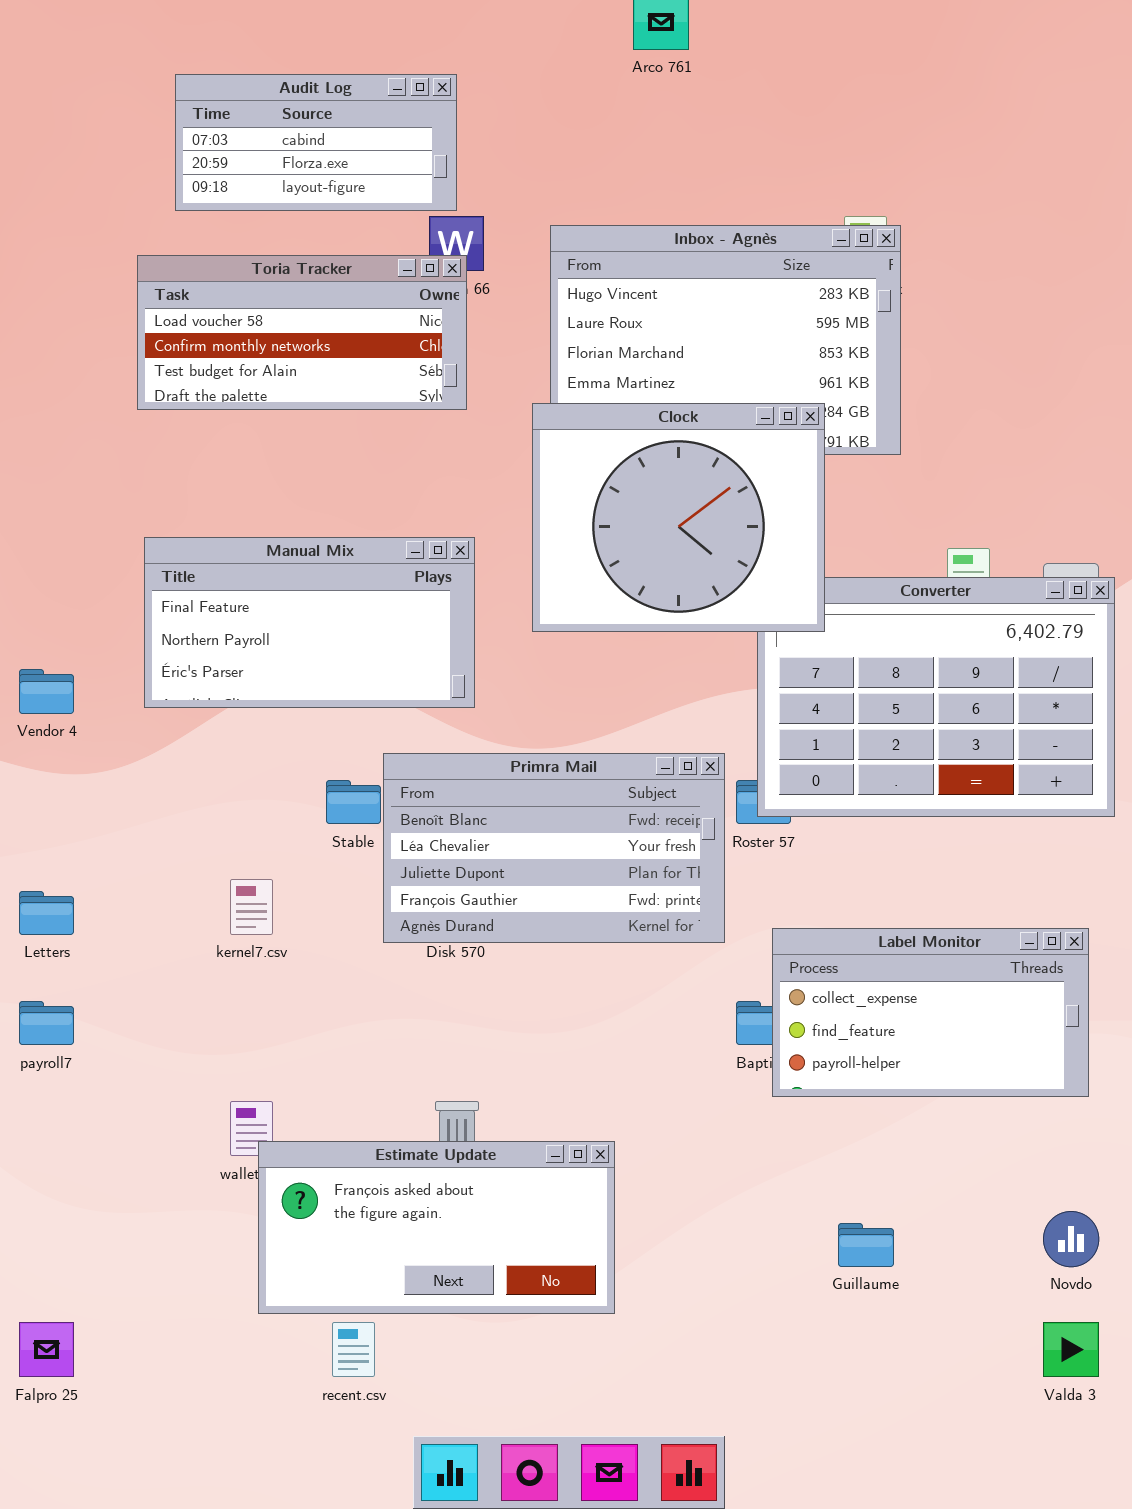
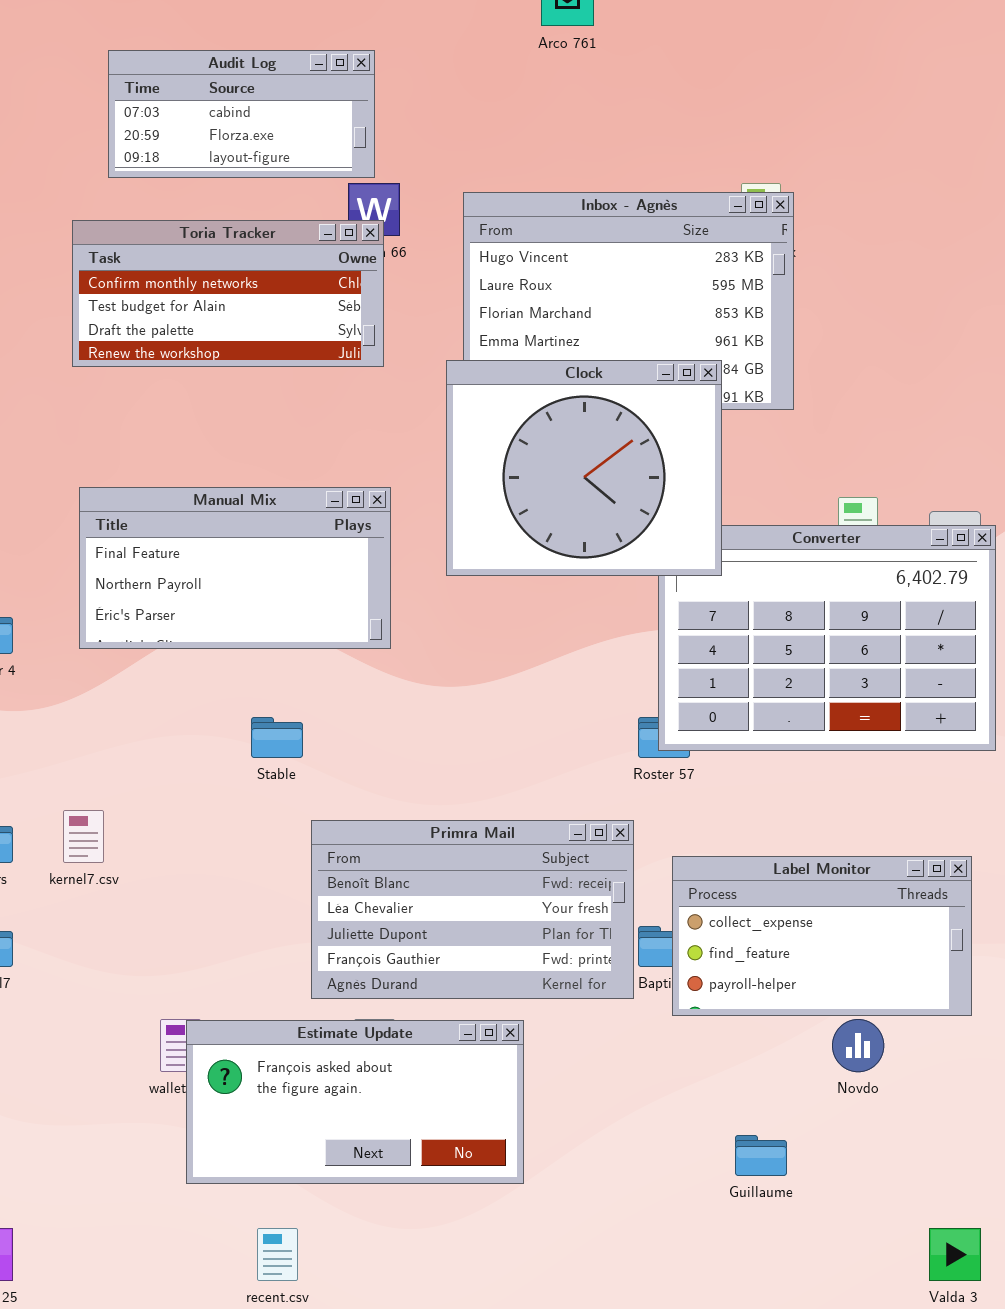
Toria Tracker: [137,255,467,410] -> [72,220,384,367], scrolled down 1 row
Primra Mail: [383,753,725,943] -> [311,820,634,999], moved
kernel7.csv: [230,879,273,935] -> [63,810,104,863], moved
Estimate Update: [258,1141,615,1314] -> [186,1020,524,1184], moved
Novdo: [1043,1211,1099,1267] -> [832,1019,884,1072], moved

